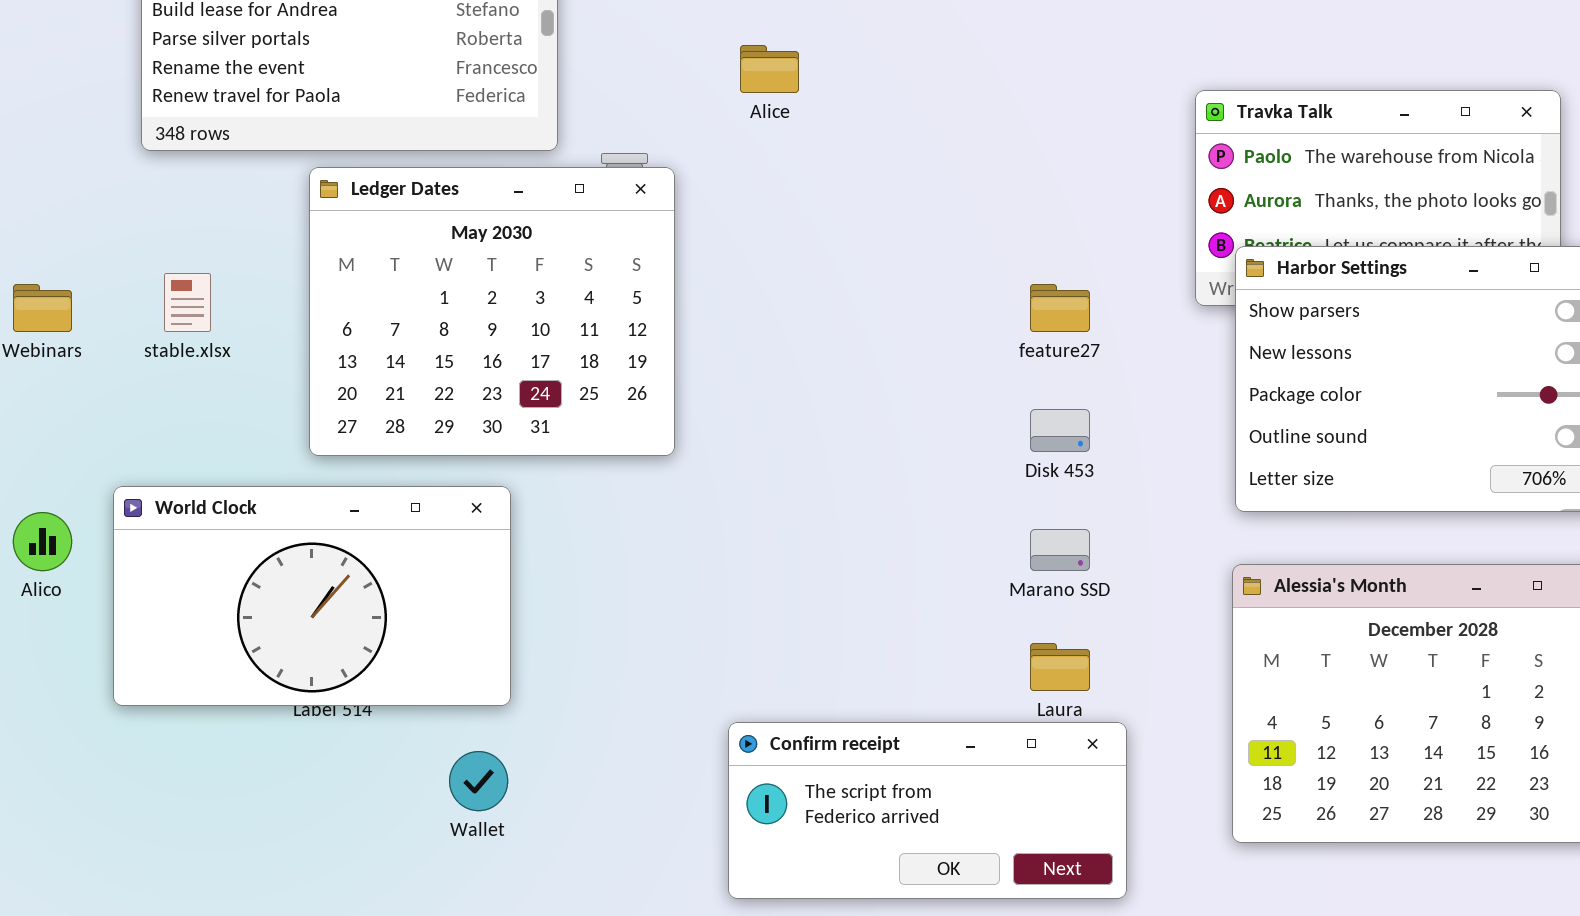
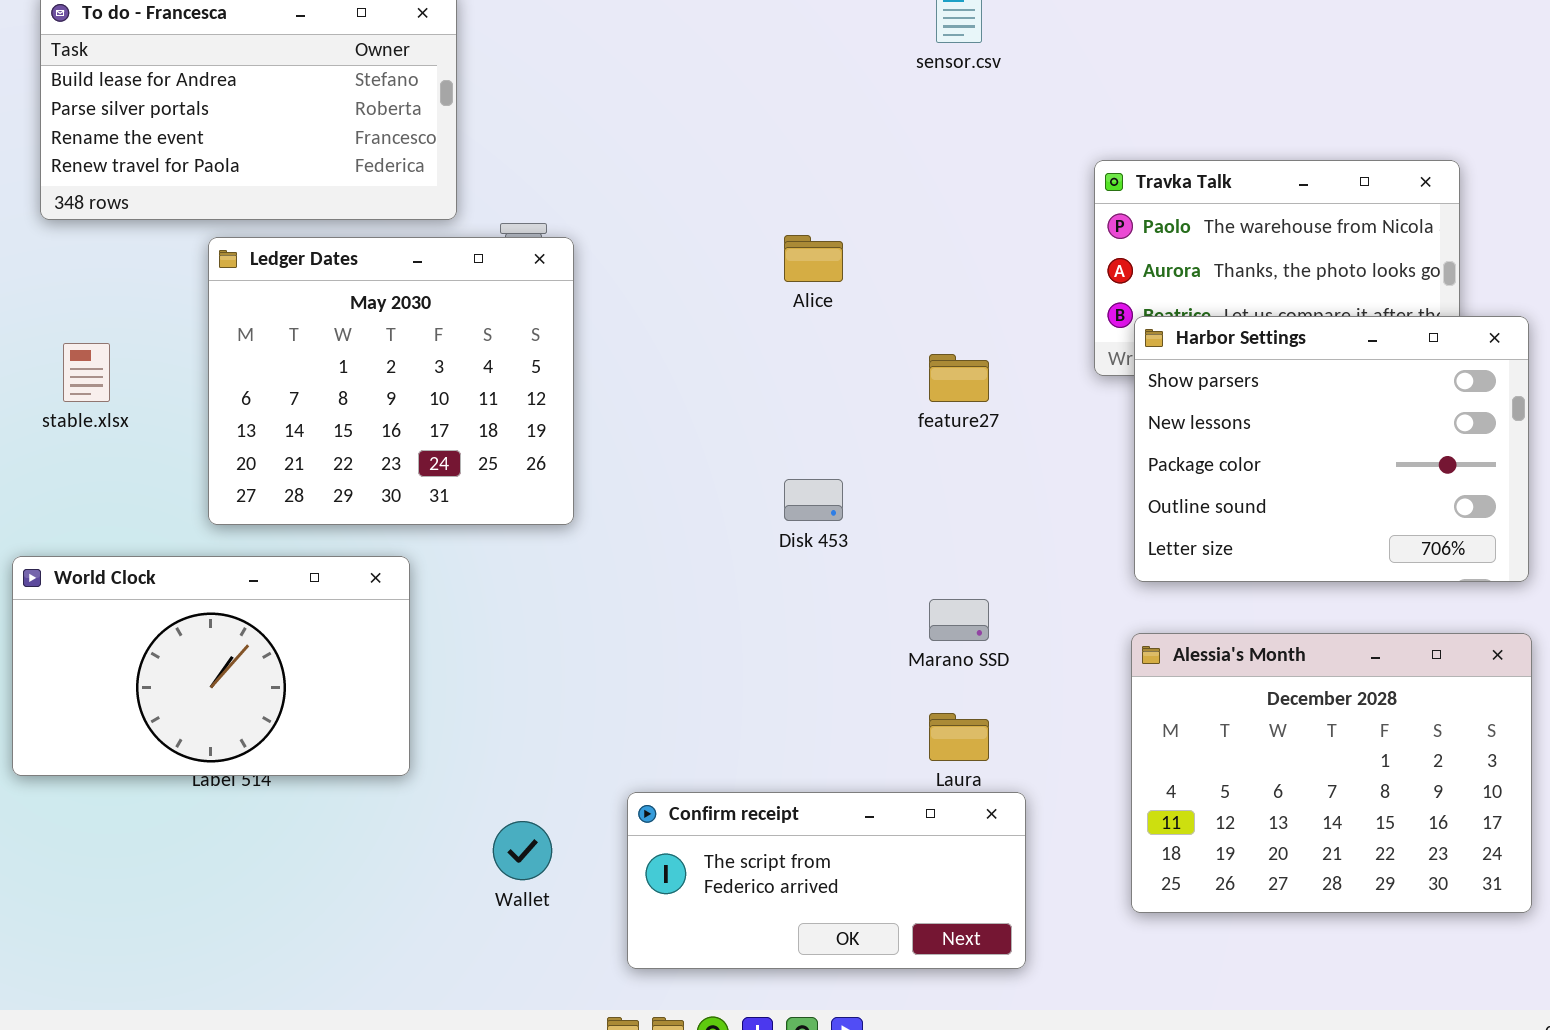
Alice: [740,45,799,93] -> [784,235,843,282], moved
Disk 453: [1030,409,1090,452] -> [784,479,843,521], moved
Wallet: [449,751,508,811] -> [493,821,552,880], moved

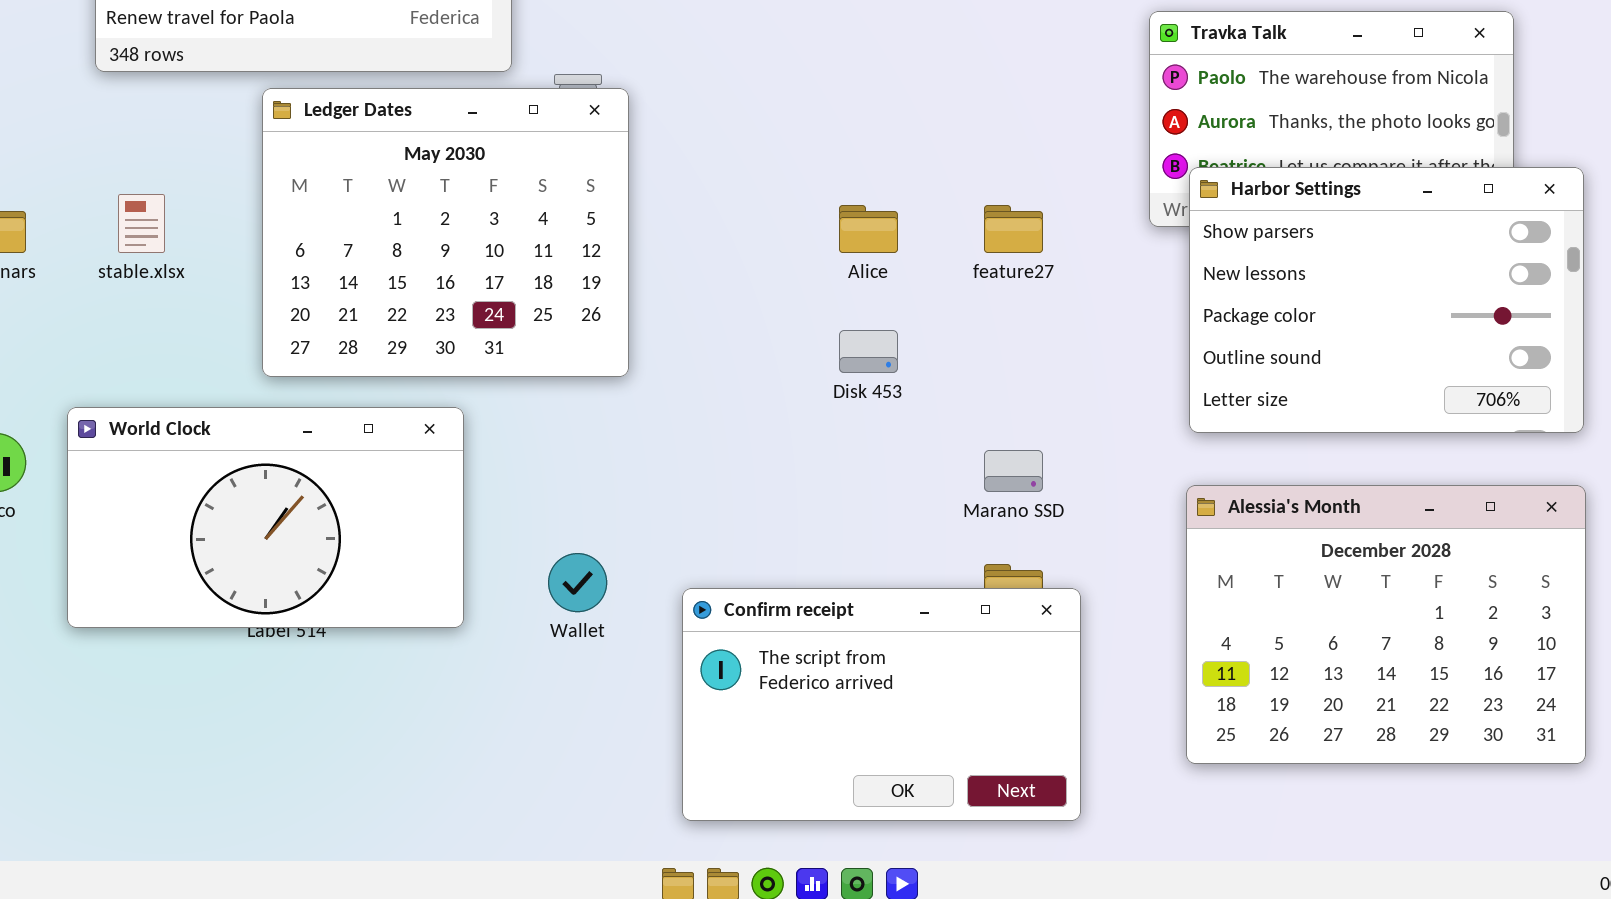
Alice: [784,235,843,282] -> [839,205,898,253], moved
Confirm receipt: [627,792,1026,969] -> [682,588,1081,821], resized
Wallet: [493,821,552,880] -> [548,553,607,612], moved

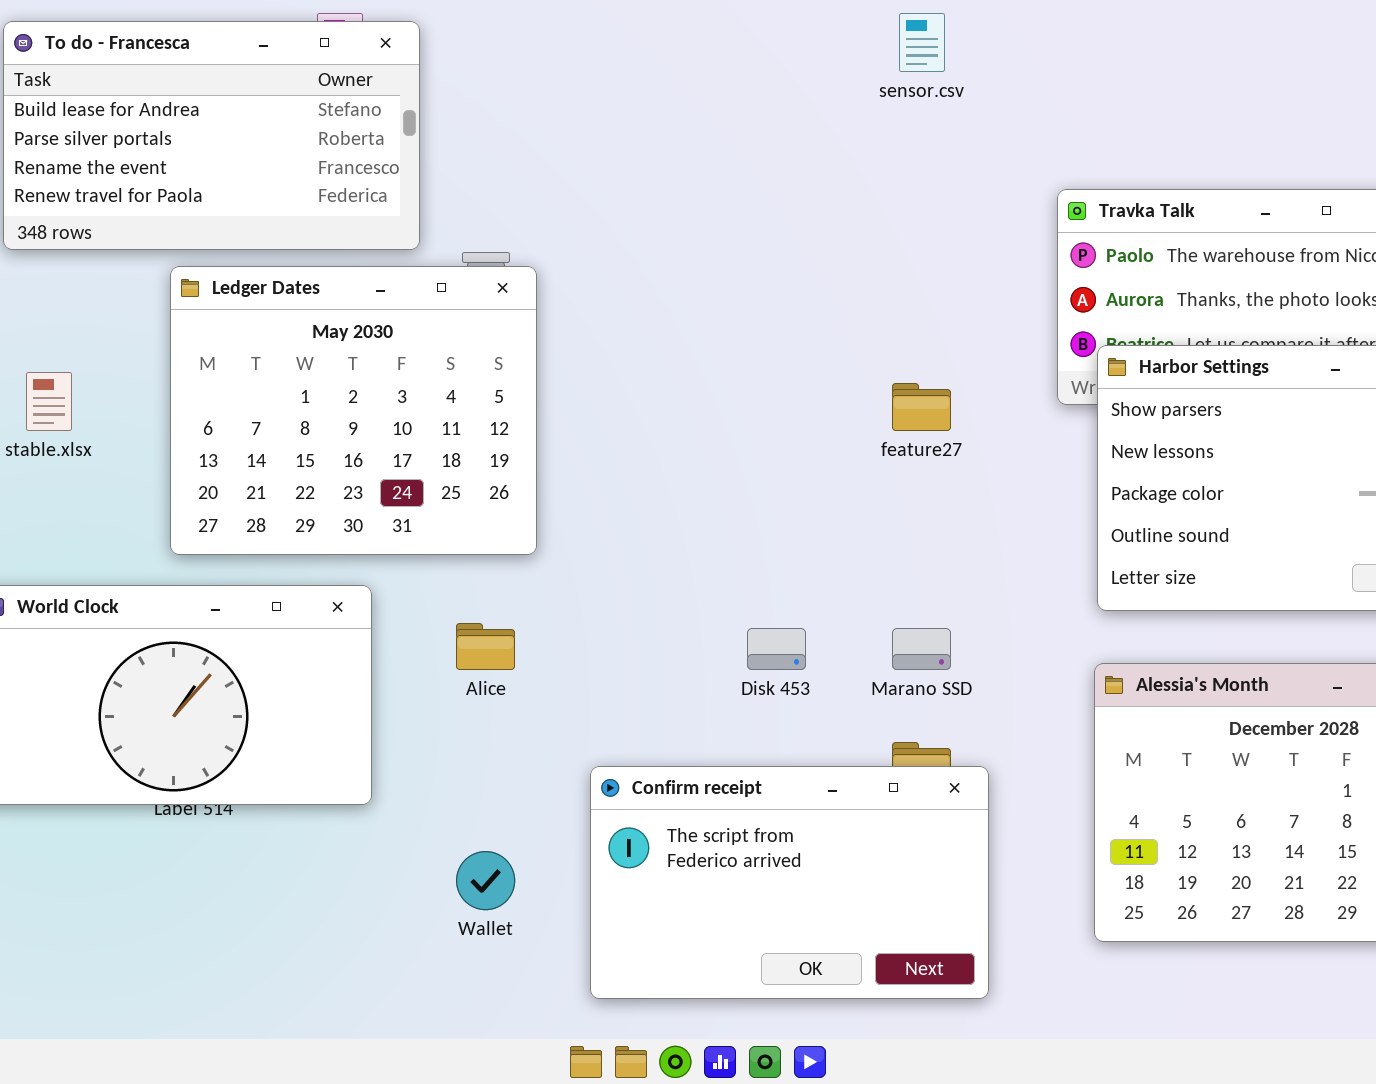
Alice: [839,205,898,253] -> [456,623,515,670], moved
Disk 453: [839,330,898,373] -> [747,628,806,670], moved
Wallet: [548,553,607,612] -> [456,851,515,910], moved

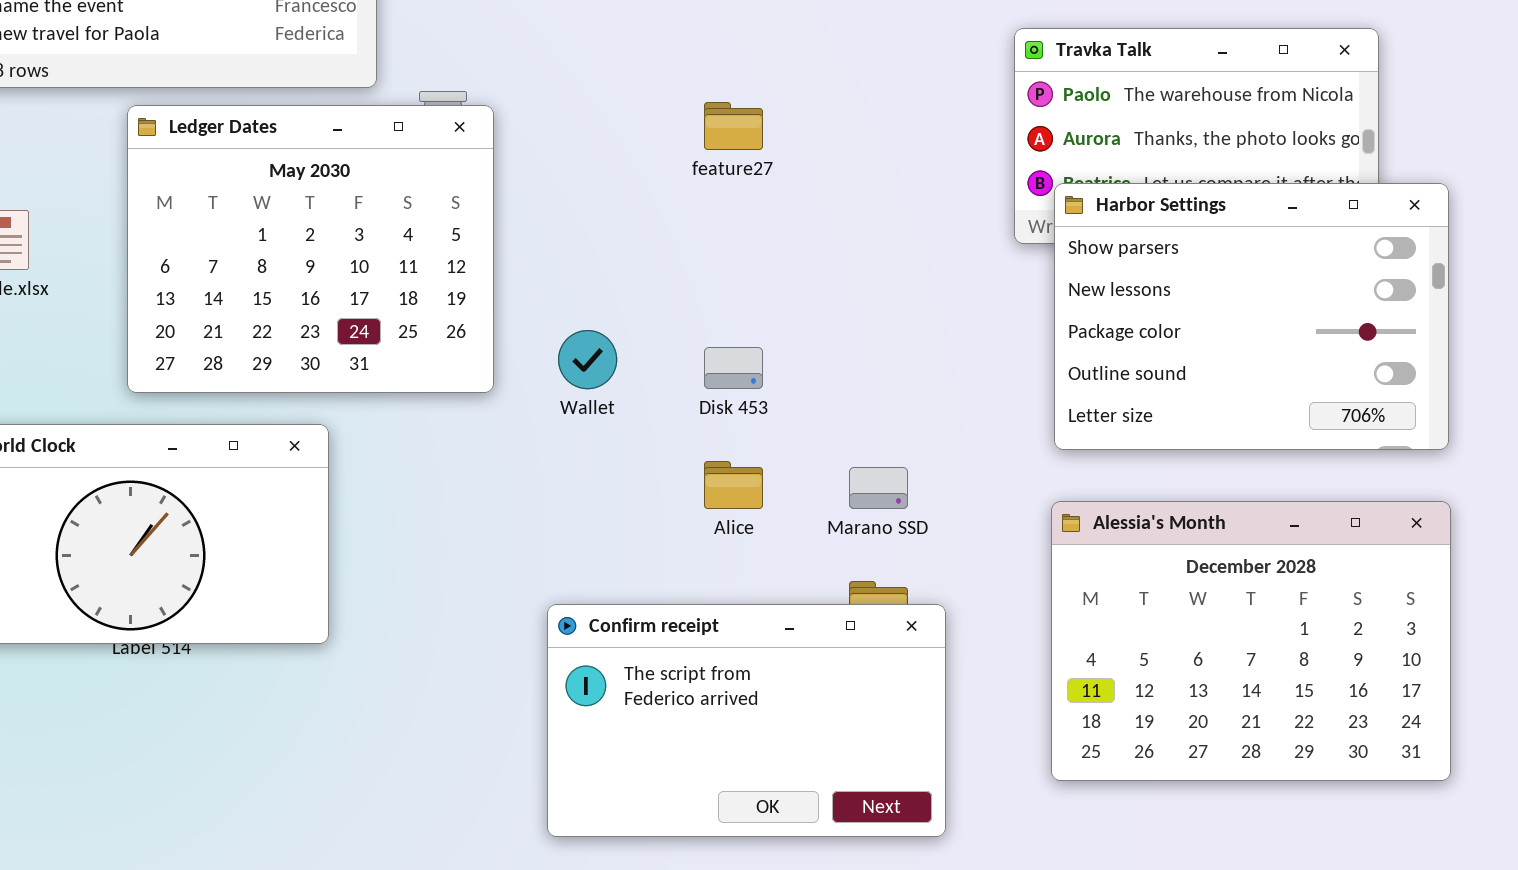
feature27: [892,383,951,431] -> [704,102,763,150], moved
Alice: [456,623,515,670] -> [704,461,763,509], moved
Disk 453: [747,628,806,670] -> [704,347,763,389], moved
Wallet: [456,851,515,910] -> [558,330,617,389], moved

